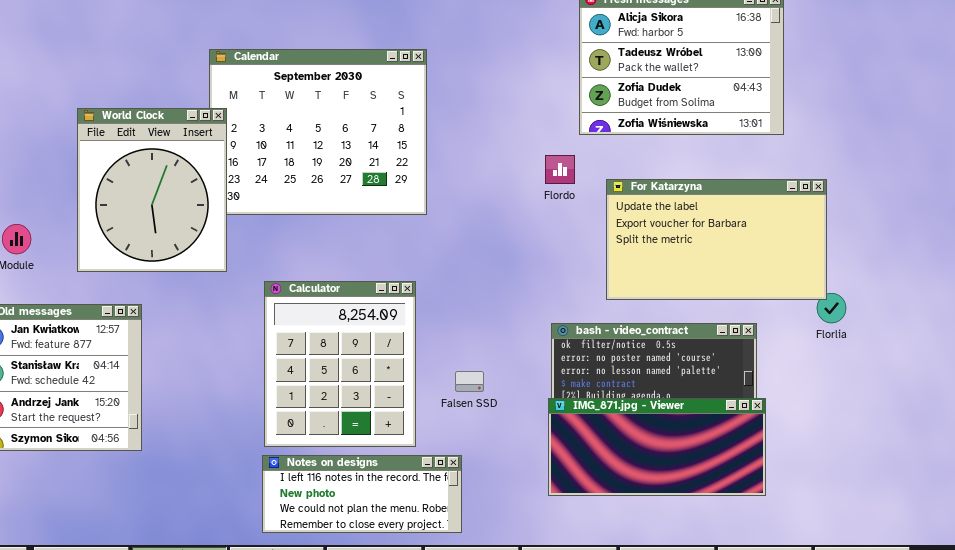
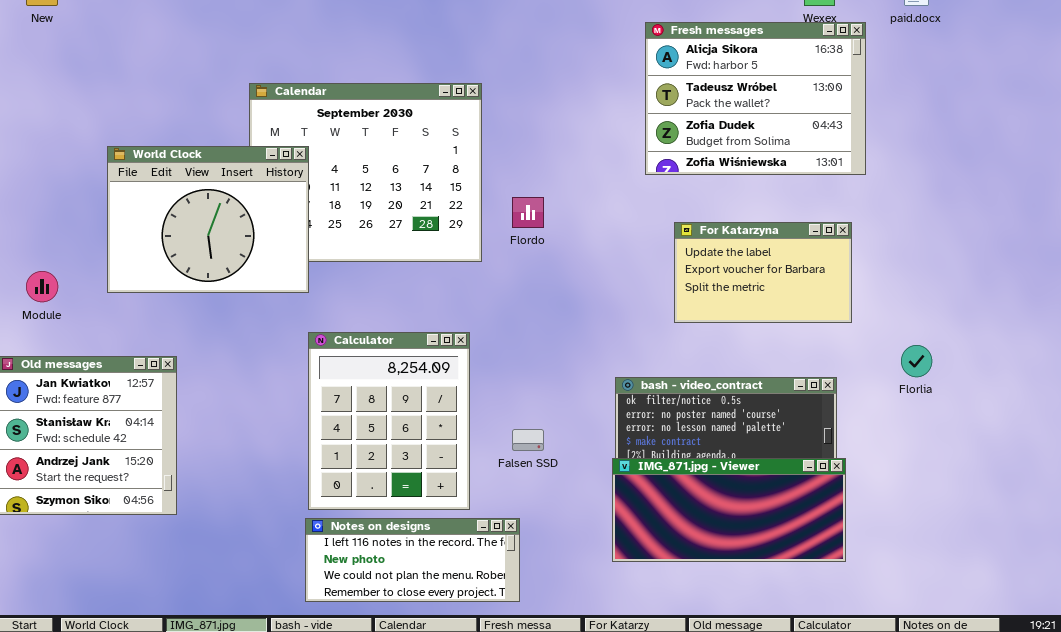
World Clock: [77,108,227,272] -> [107,146,309,293], resized
Flordo: [545,155,575,184] -> [512,197,544,228], moved
For Katarzyna: [606,179,827,300] -> [674,222,852,323], resized

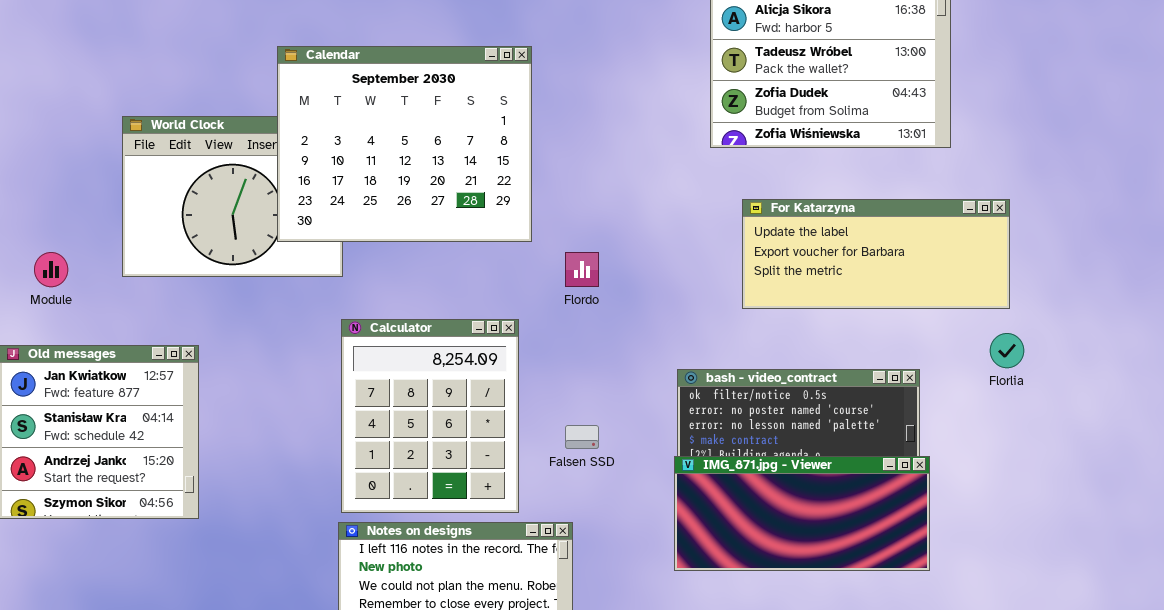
Calendar: [249,83,482,262] -> [277,46,532,242], raised
Flordo: [512,197,544,228] -> [565,252,599,287], moved
For Katarzyna: [674,222,852,323] -> [742,199,1010,309], resized

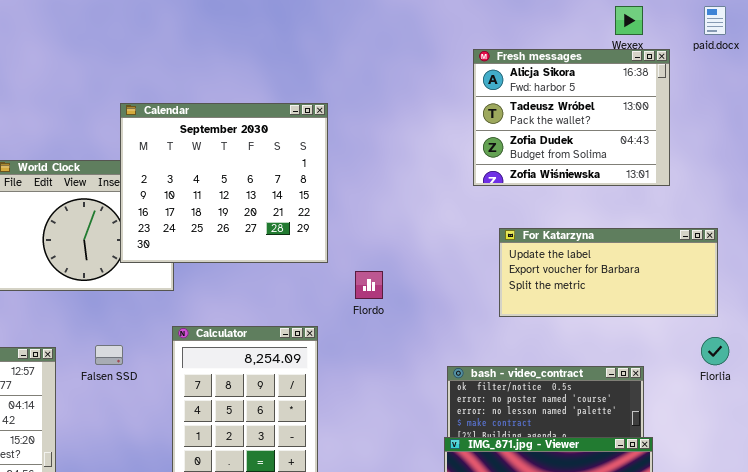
Falsen SSD: [565,425,599,449] -> [95,345,123,365], moved

